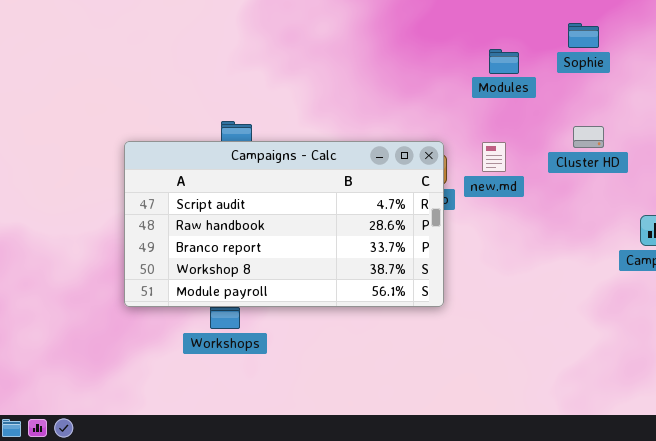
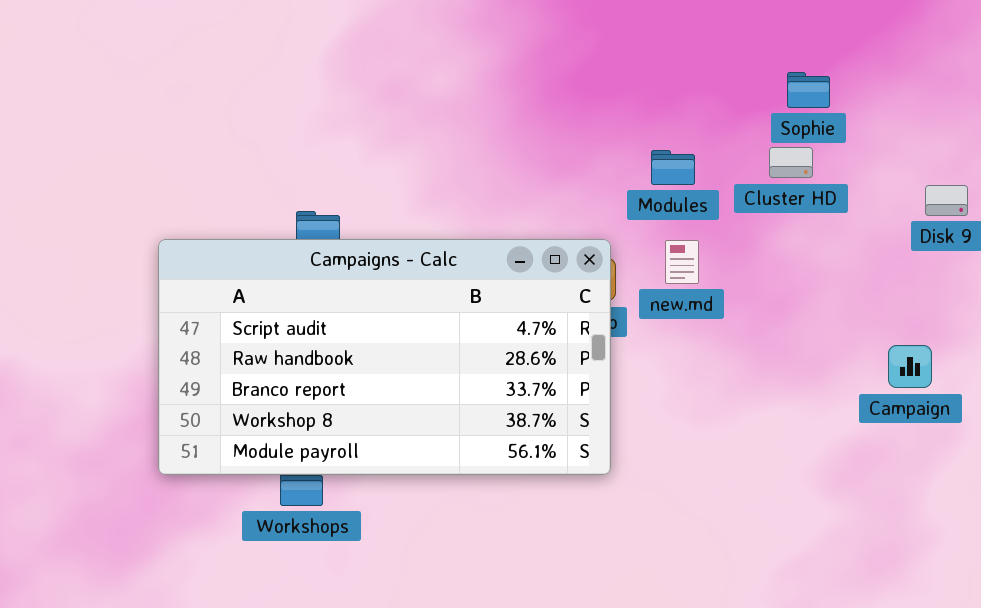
Modules: [489,49,519,74] -> [651,150,695,185], moved
Cluster HD: [573,126,604,148] -> [769,147,813,178], moved

